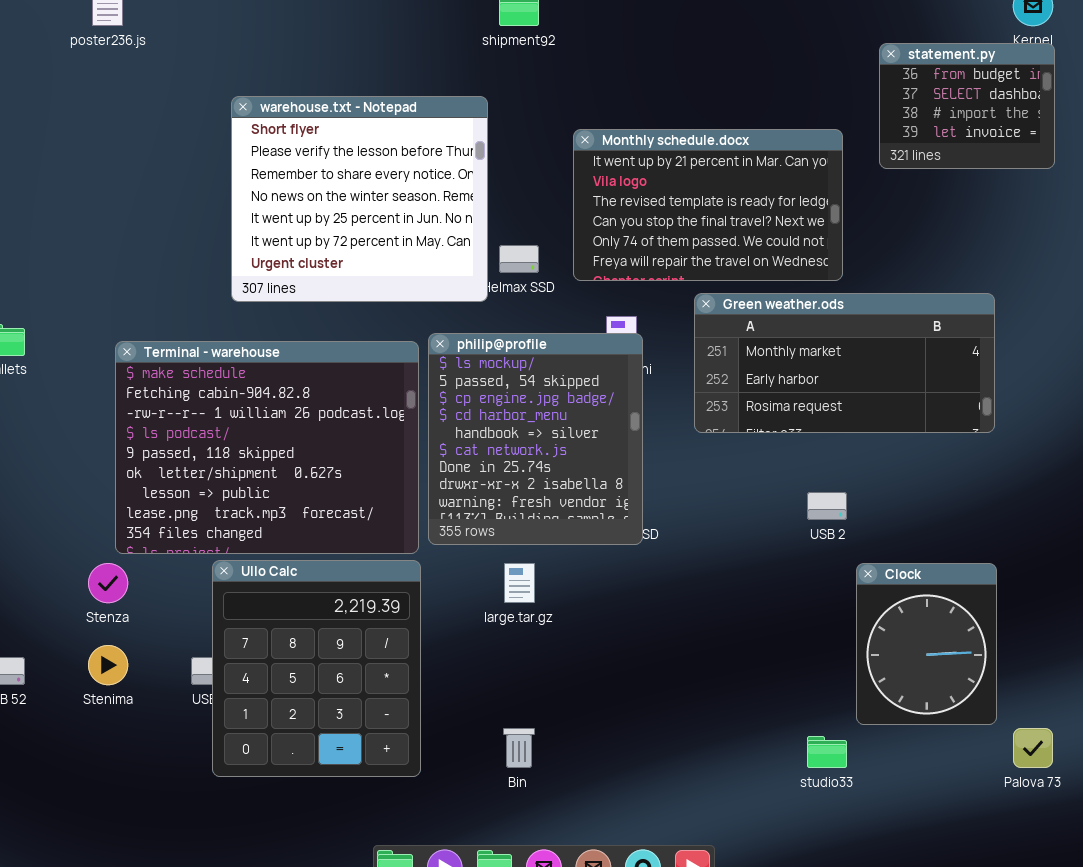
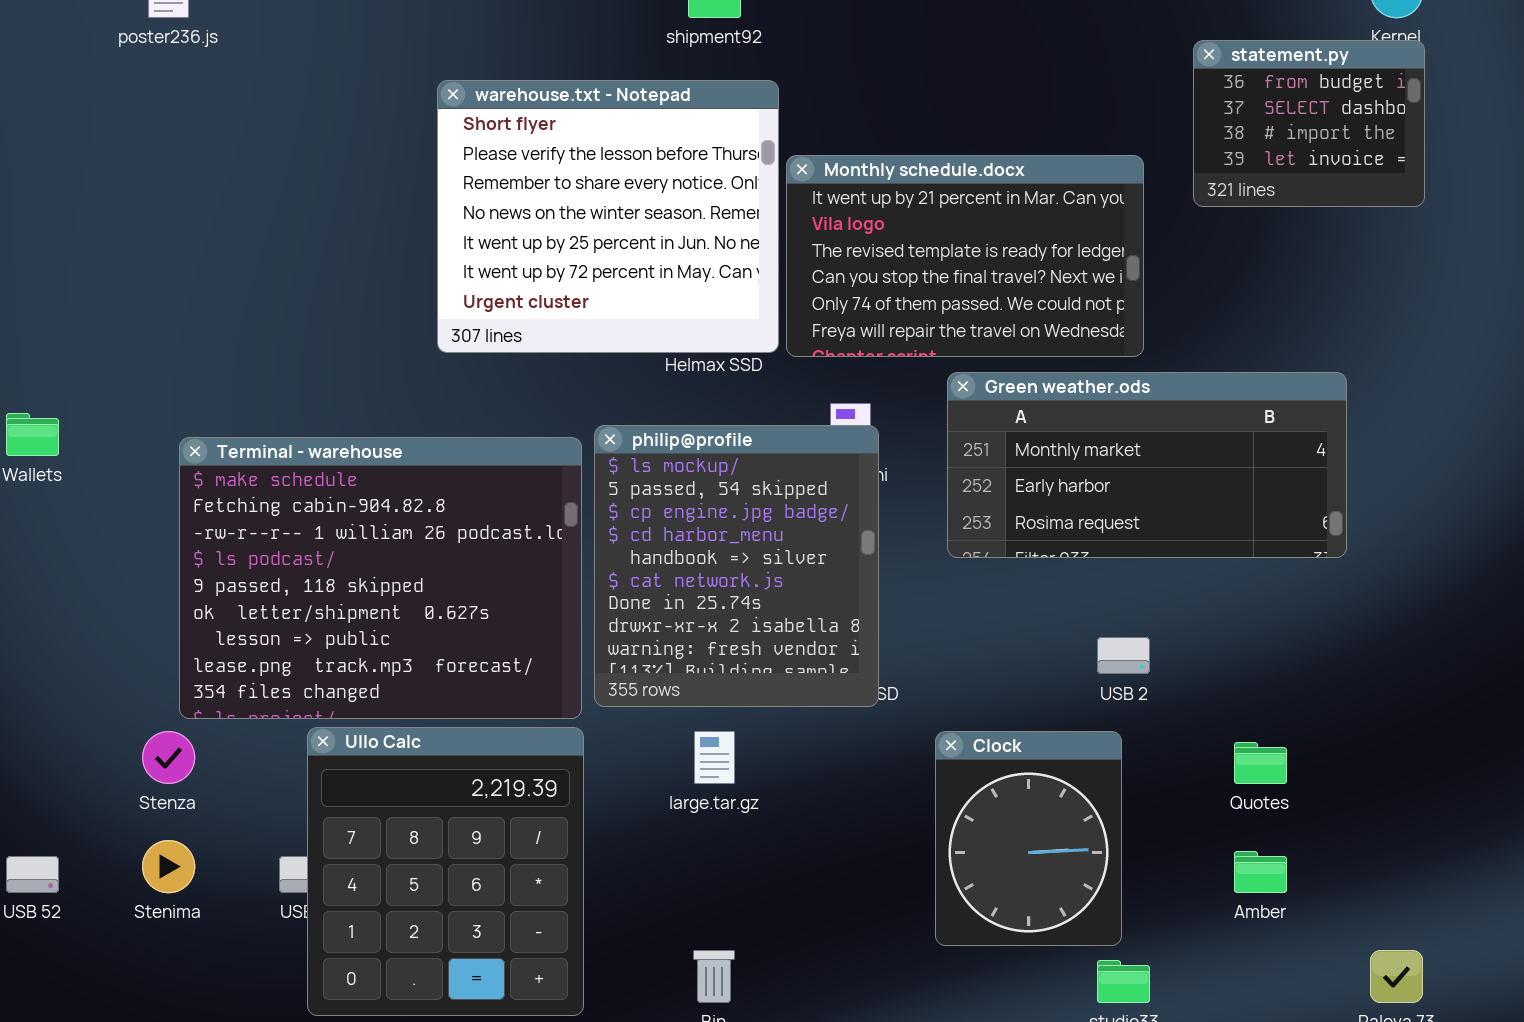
warehouse.txt - Notepad: [231,96,488,302] -> [437,80,779,353], moved
Clock: [856,563,997,725] -> [935,731,1122,946], moved

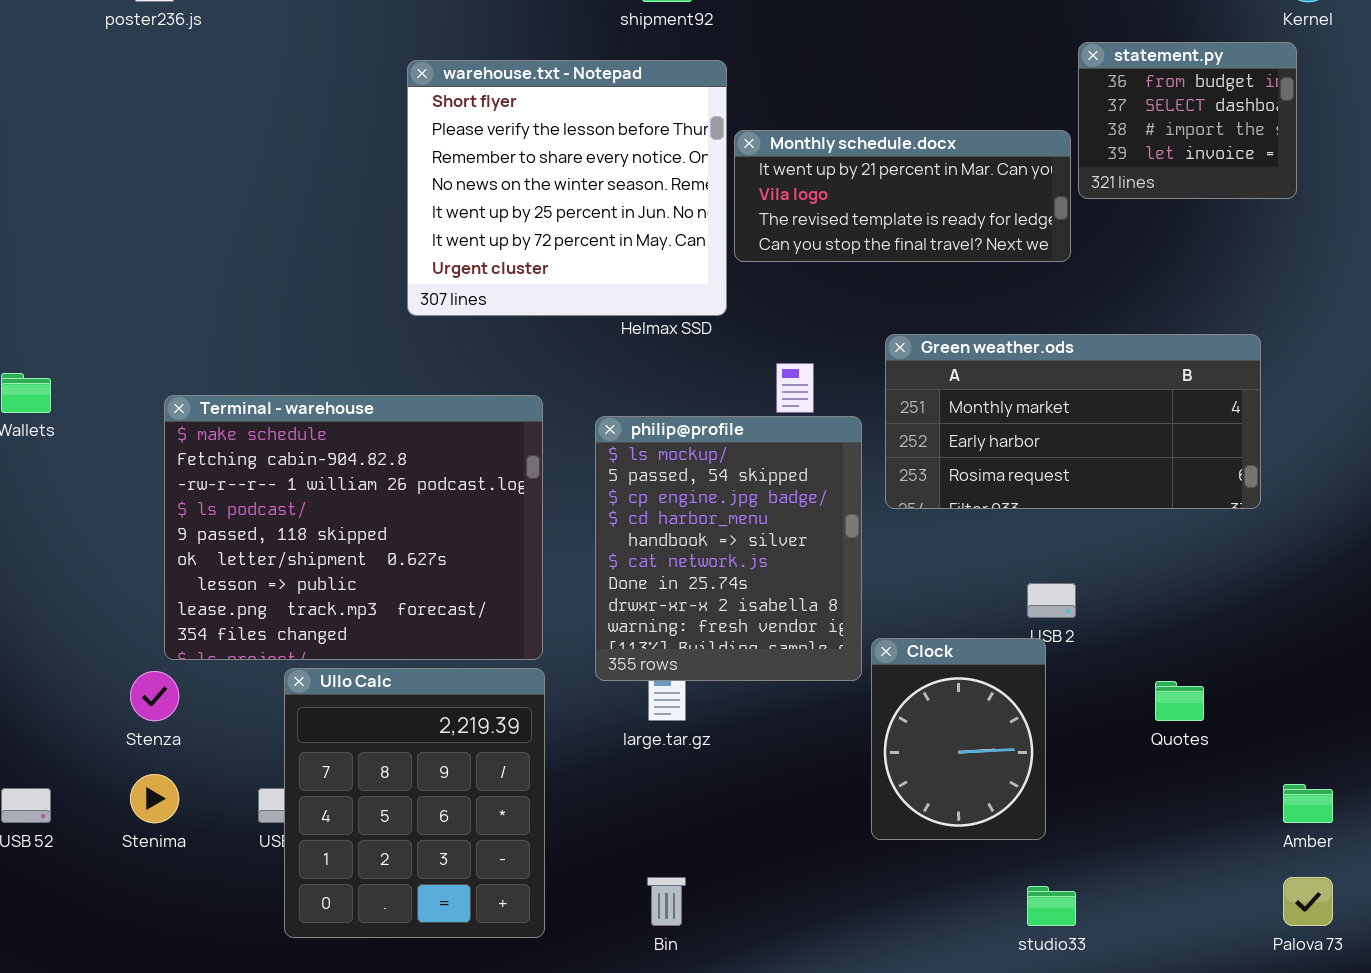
statement.py: [1193,40,1425,207] -> [1078,42,1297,199], moved
Monthly schedule.docx: [786,155,1144,357] -> [734,130,1071,262], resized
philip@profile: [594,425,879,707] -> [595,416,862,681], moved
Clock: [935,731,1122,946] -> [871,638,1046,840], moved
Amber: [1234,851,1287,893] -> [1283,784,1333,823], moved

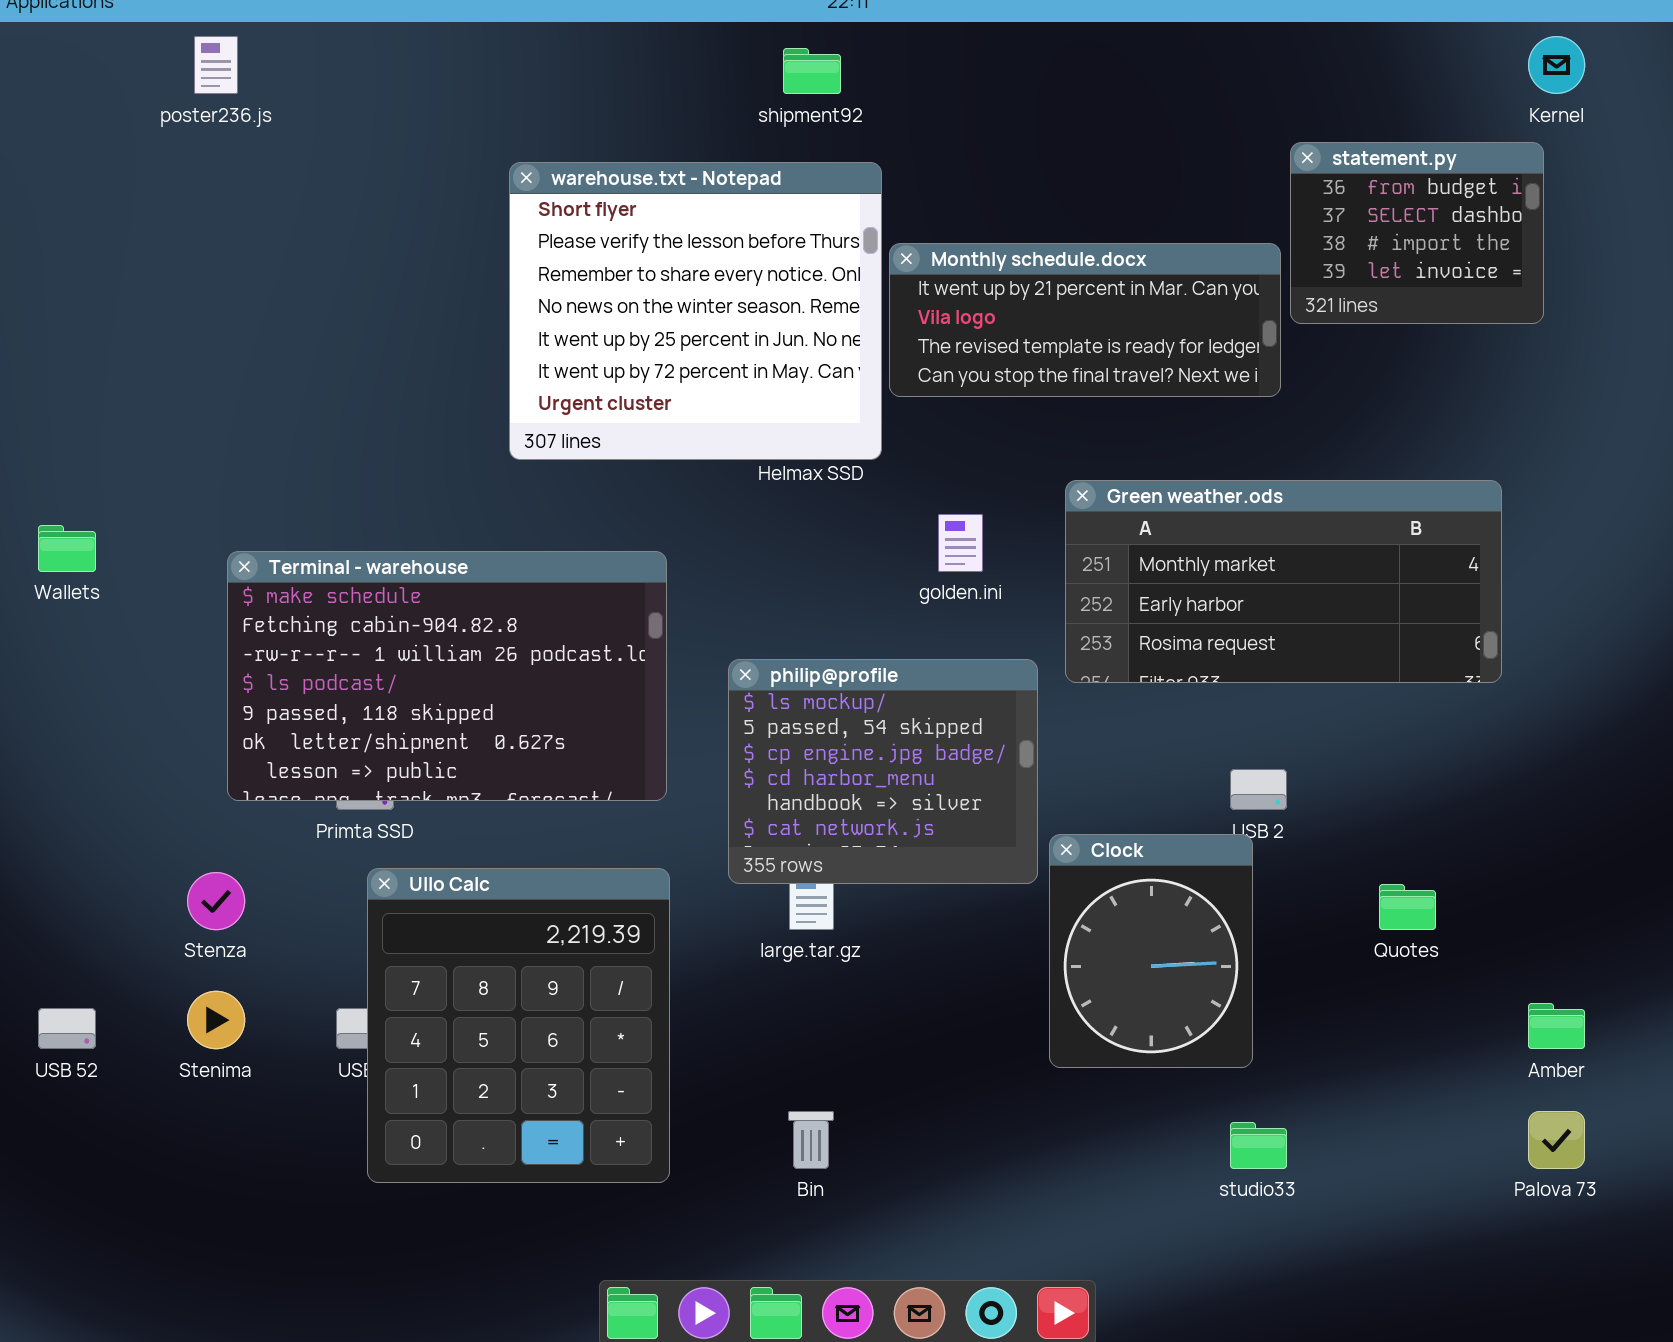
Terminal - warehouse: [164,395,543,660] -> [227,551,667,801], resized
philip@profile: [595,416,862,681] -> [728,659,1038,884], resized

